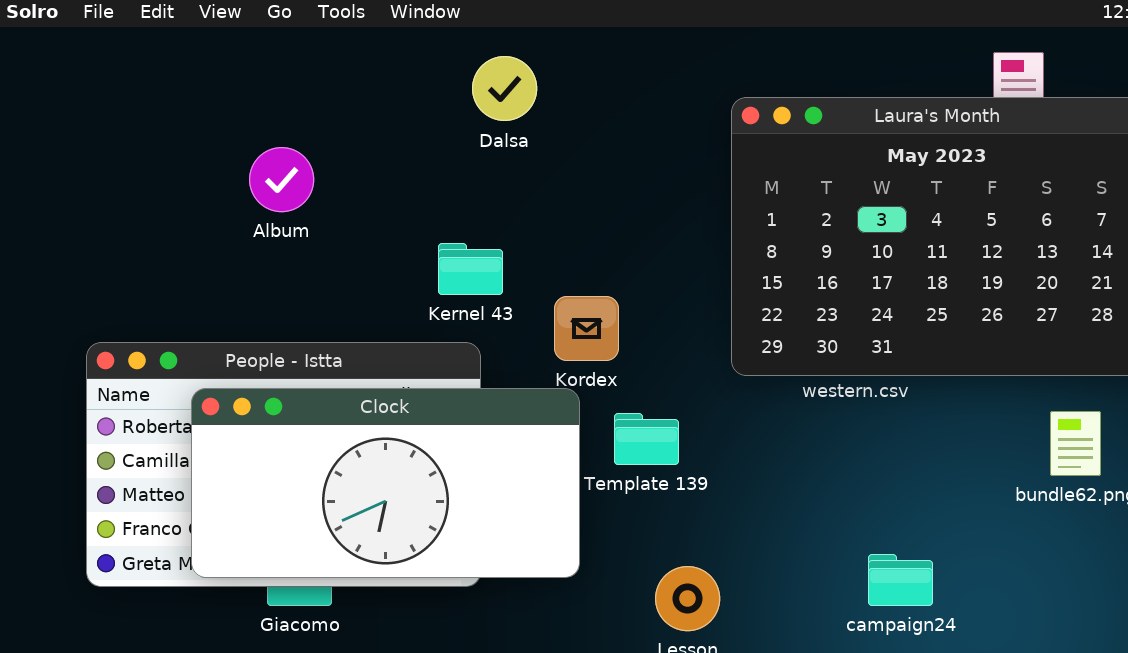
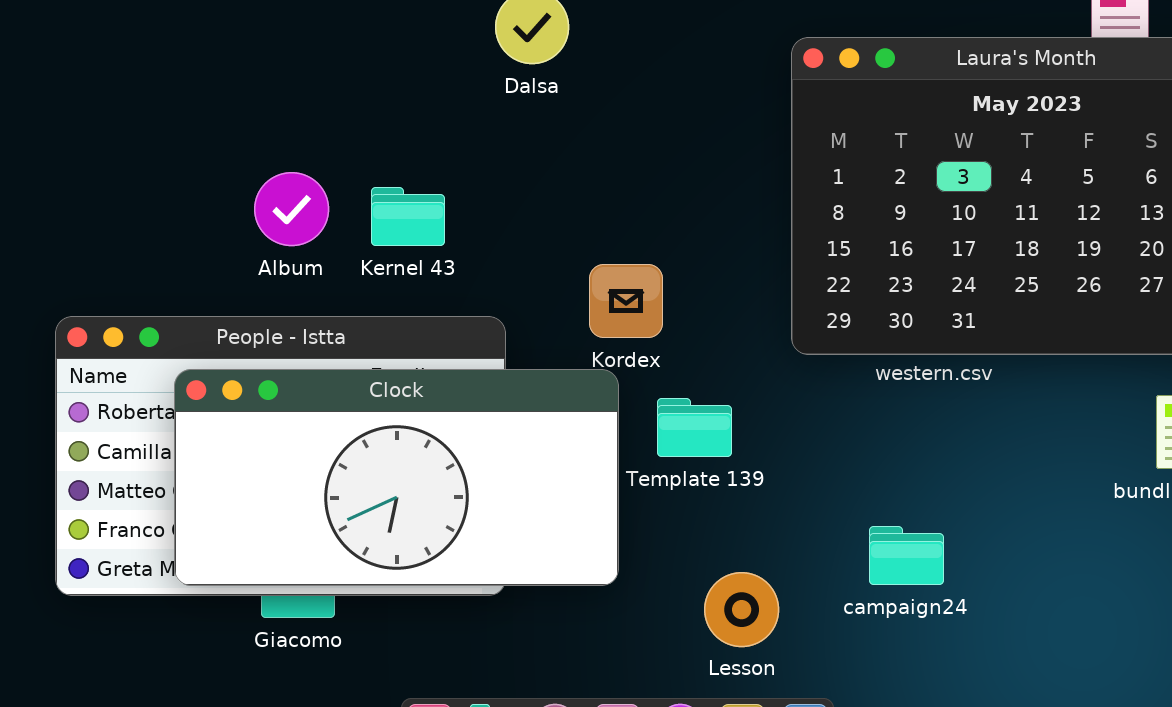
Album: [249,147,314,212] -> [254,172,329,246], moved
Kernel 43: [438,243,503,295] -> [371,187,445,246], moved
campaign24: [868,554,933,606] -> [869,526,944,585], moved

